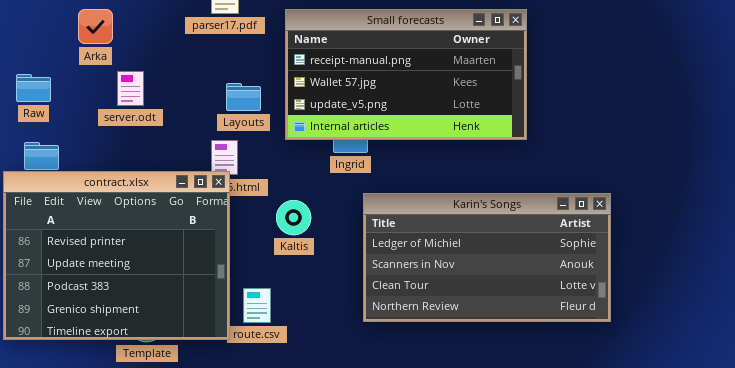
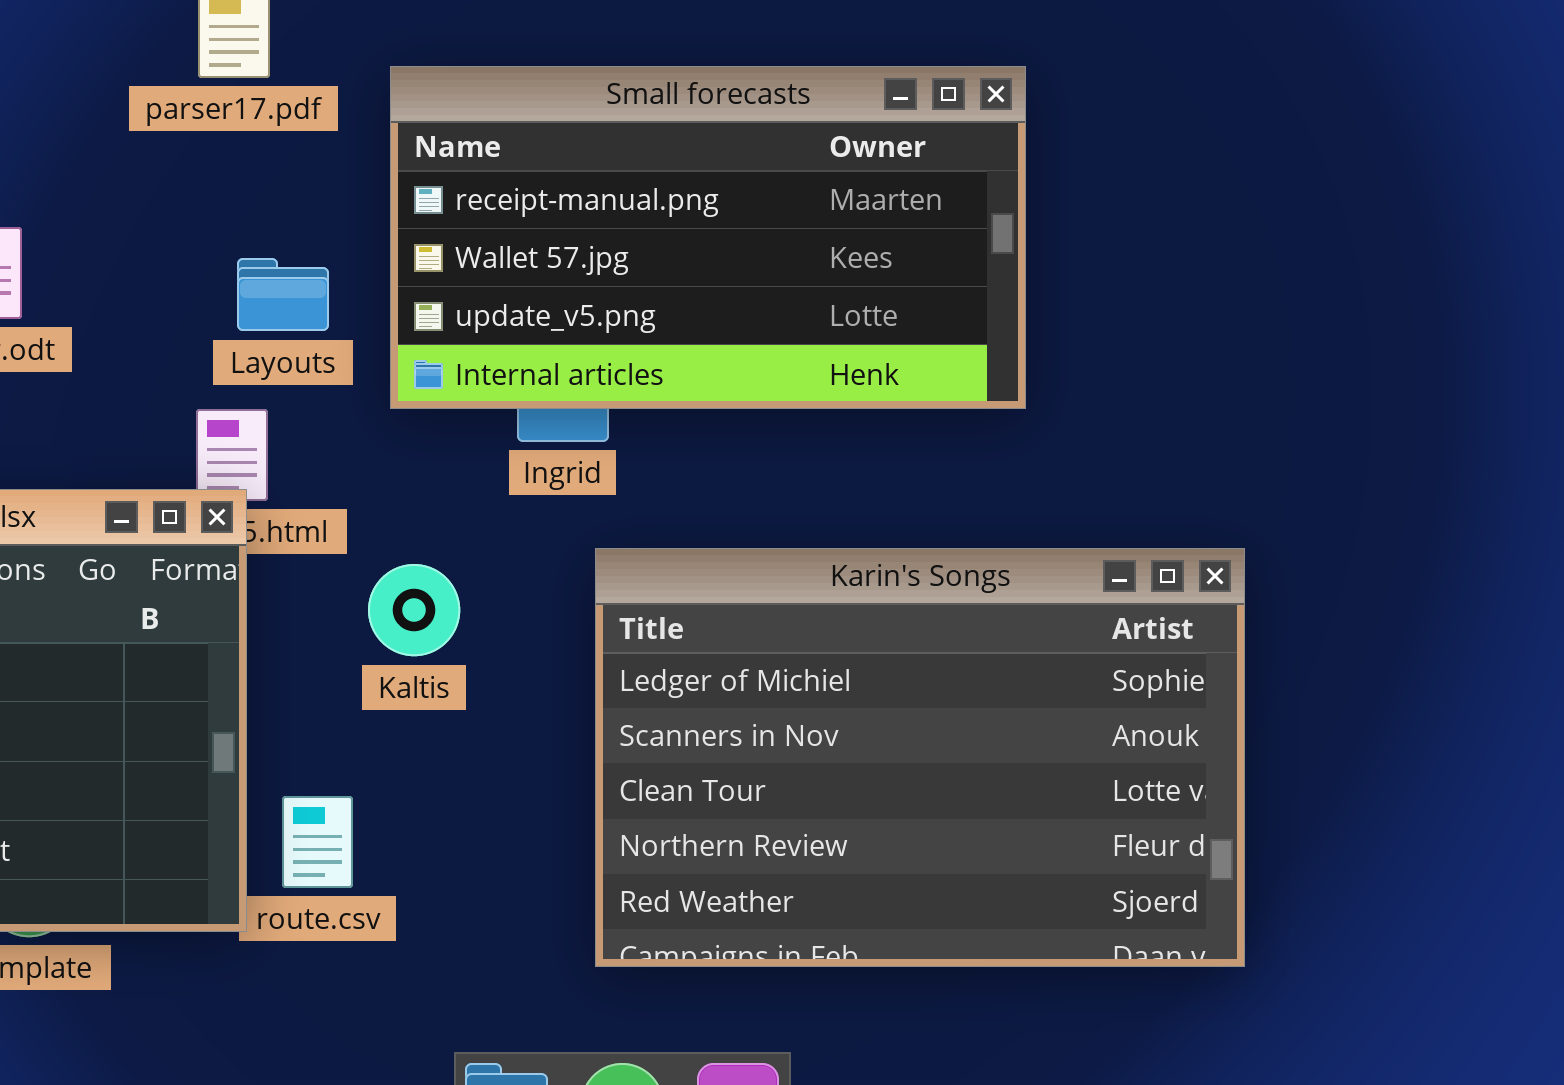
Karin's Songs: [363,193,611,322] -> [595,548,1245,967], resized

